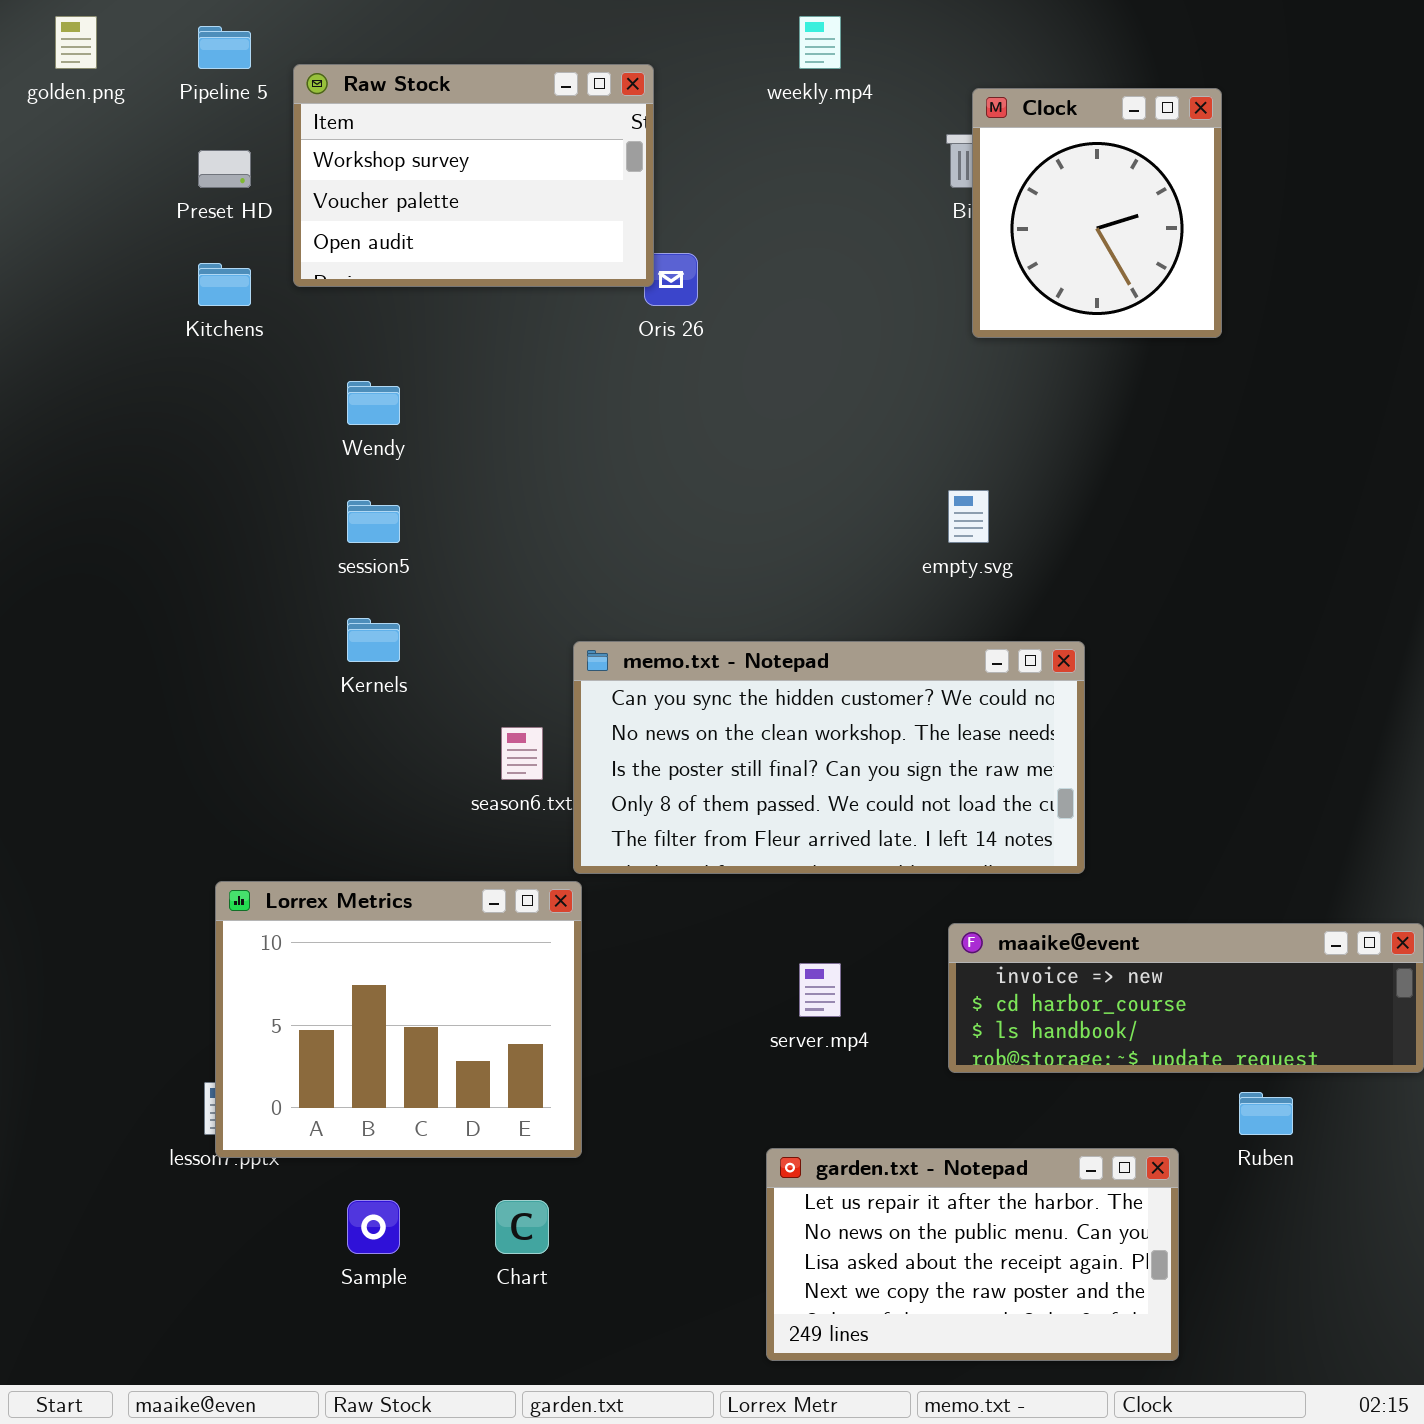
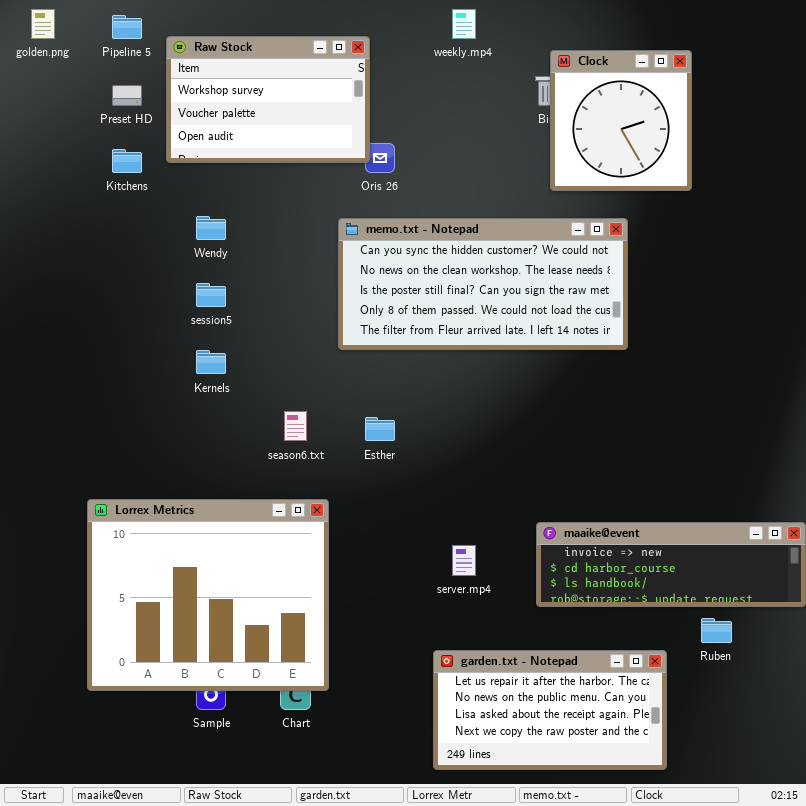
memo.txt - Notepad: [573,641,1085,874] -> [338,218,628,350], moved
Lorrex Metrics: [215,881,582,1158] -> [87,499,329,691], resized

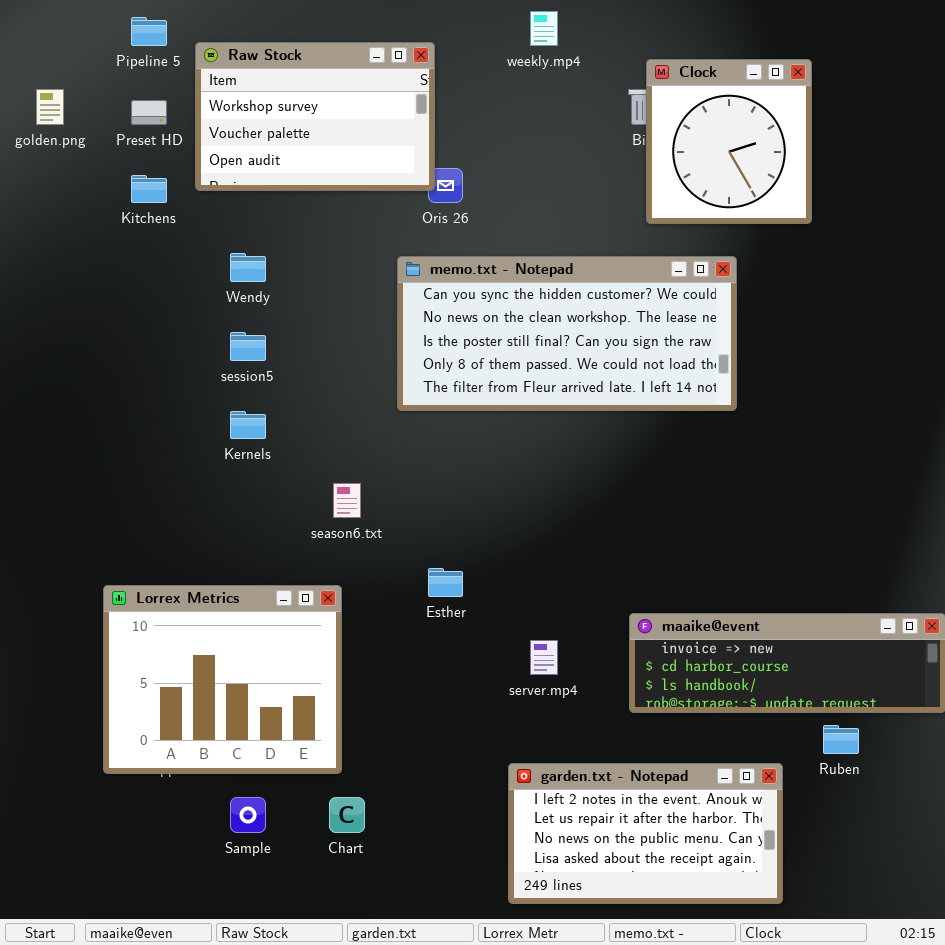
golden.png: [31,9,55,39] -> [36,89,64,125], moved
Esther: [365,417,395,441] -> [428,568,463,597], moved
Lorrex Metrics: [87,499,329,691] -> [103,585,342,774], resized
garden.txt - Notepad: [433,650,667,770] -> [508,763,783,904], scrolled up 1 row

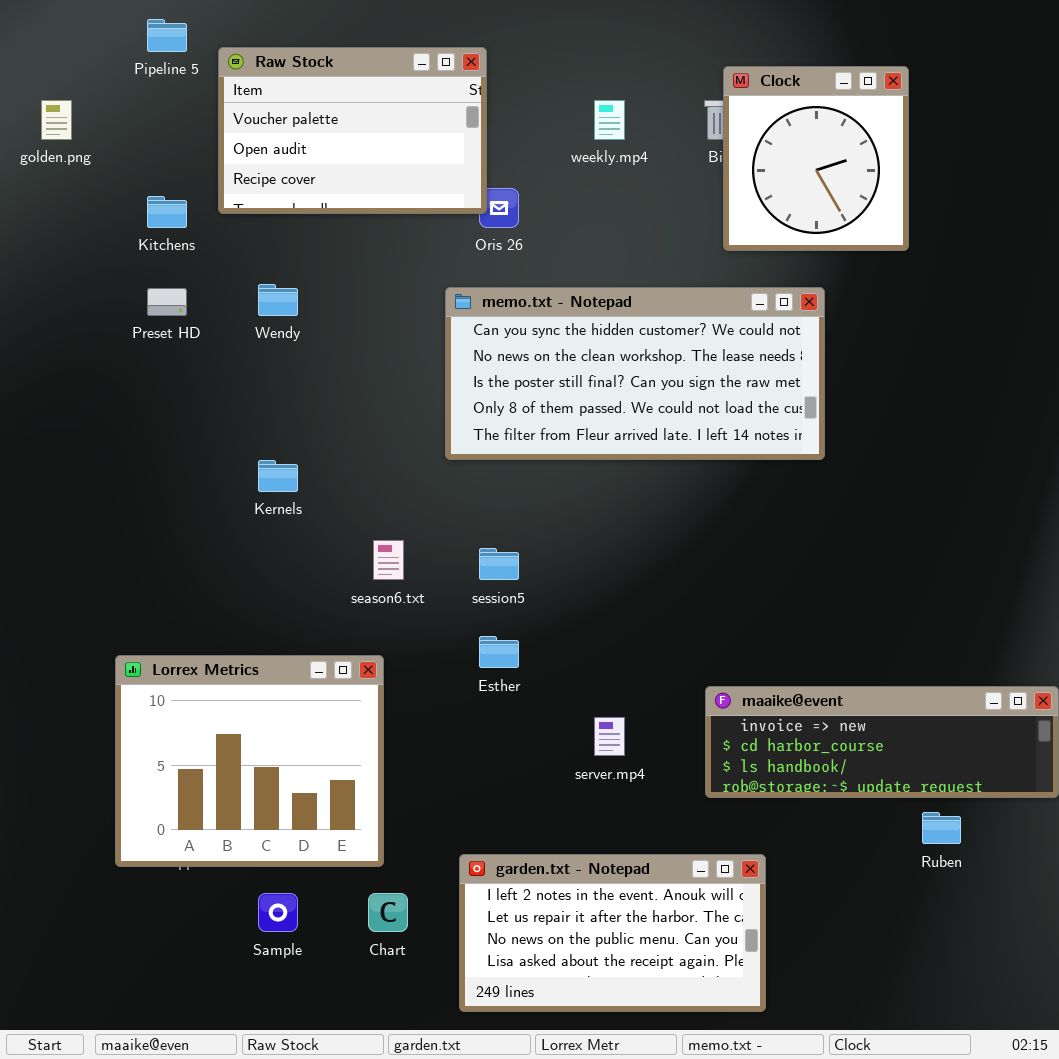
weekly.mp4: [530,11,558,46] -> [594,100,625,140], moved
Raw Stock: [195,42,435,191] -> [218,47,487,214], scrolled down 1 row
Preset HD: [131,100,167,125] -> [147,288,187,316], moved
session5: [230,332,266,361] -> [479,548,519,580], moved
garden.txt - Notepad: [508,763,783,904] -> [459,854,766,1012], moved

